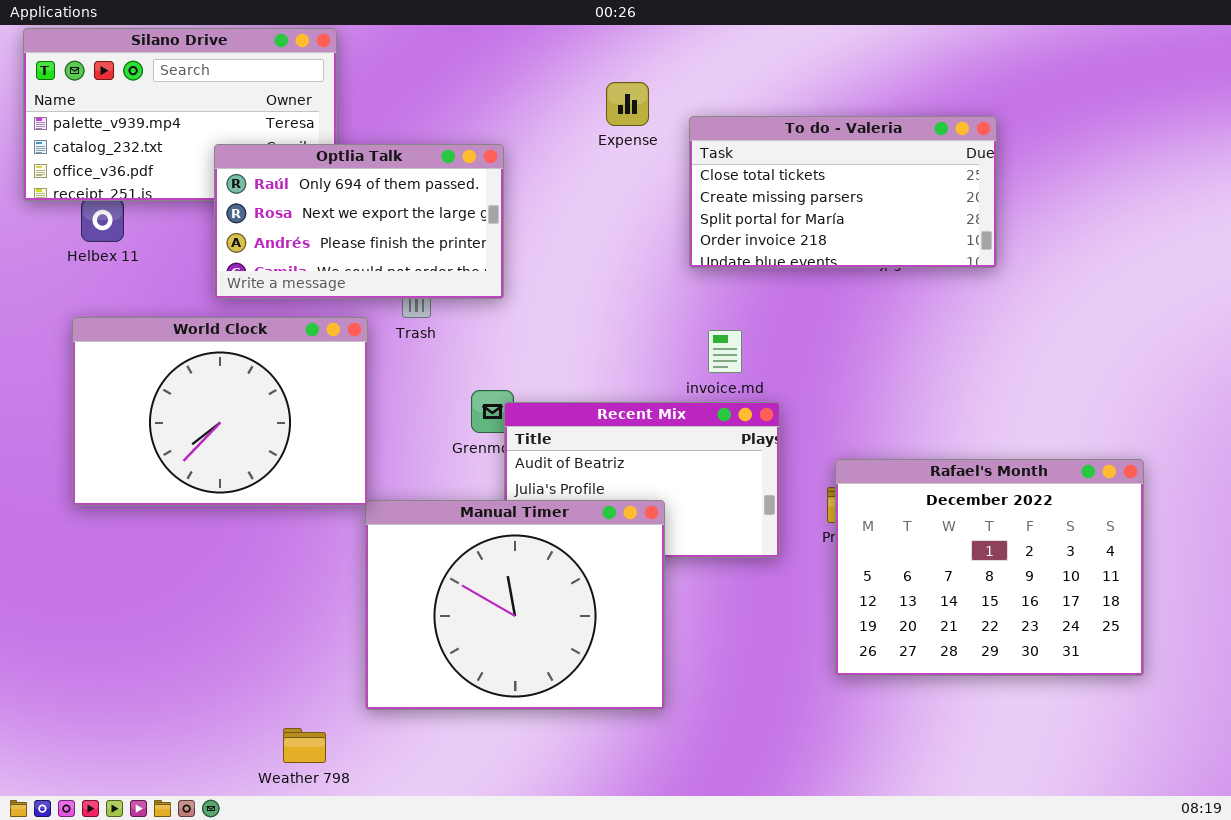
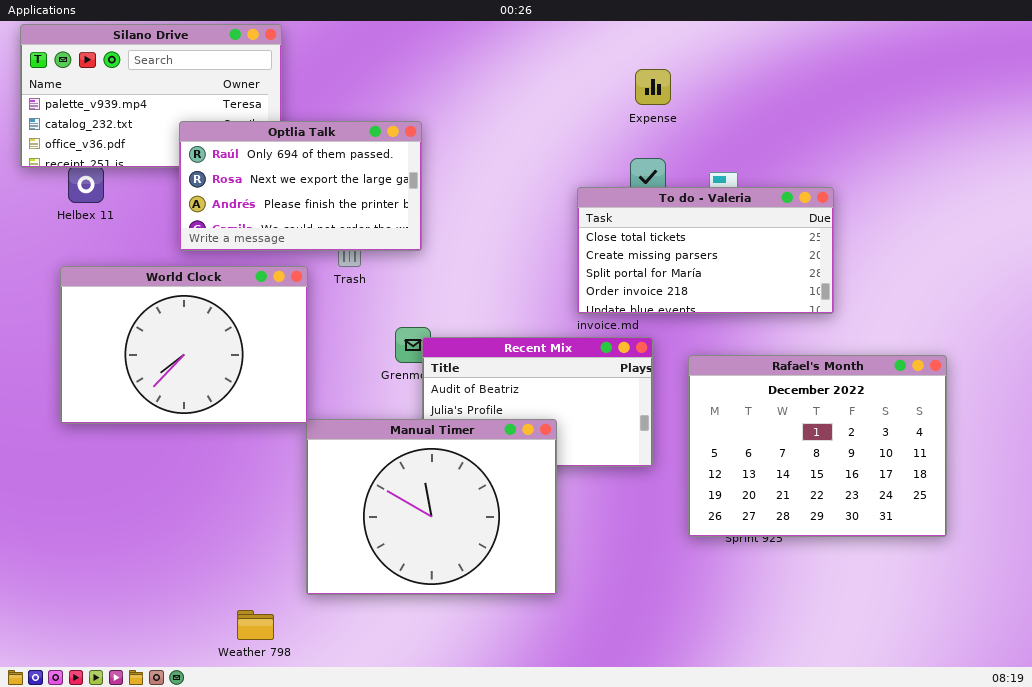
Expense: [606,82,649,126] -> [635,69,671,105], moved
To do - Valeria: [689,116,997,268] -> [577,187,834,314], moved
Rafael's Month: [835,459,1144,676] -> [688,355,947,537], moved

